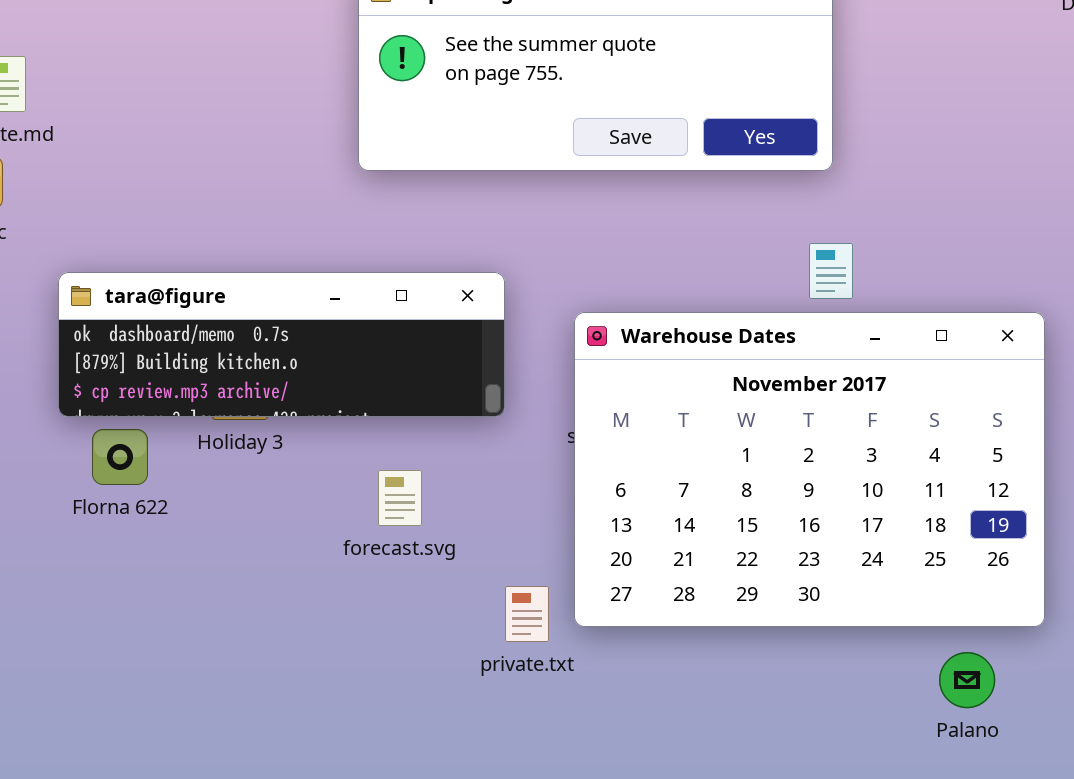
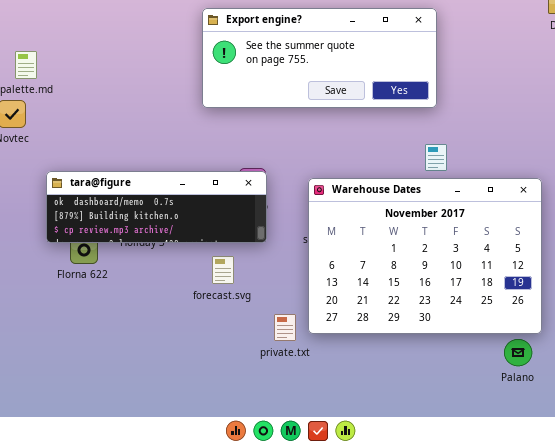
tara@figure: [58,272,505,417] -> [46,171,267,243], moved
Palano: [939,652,995,708] -> [504,339,532,366], moved

